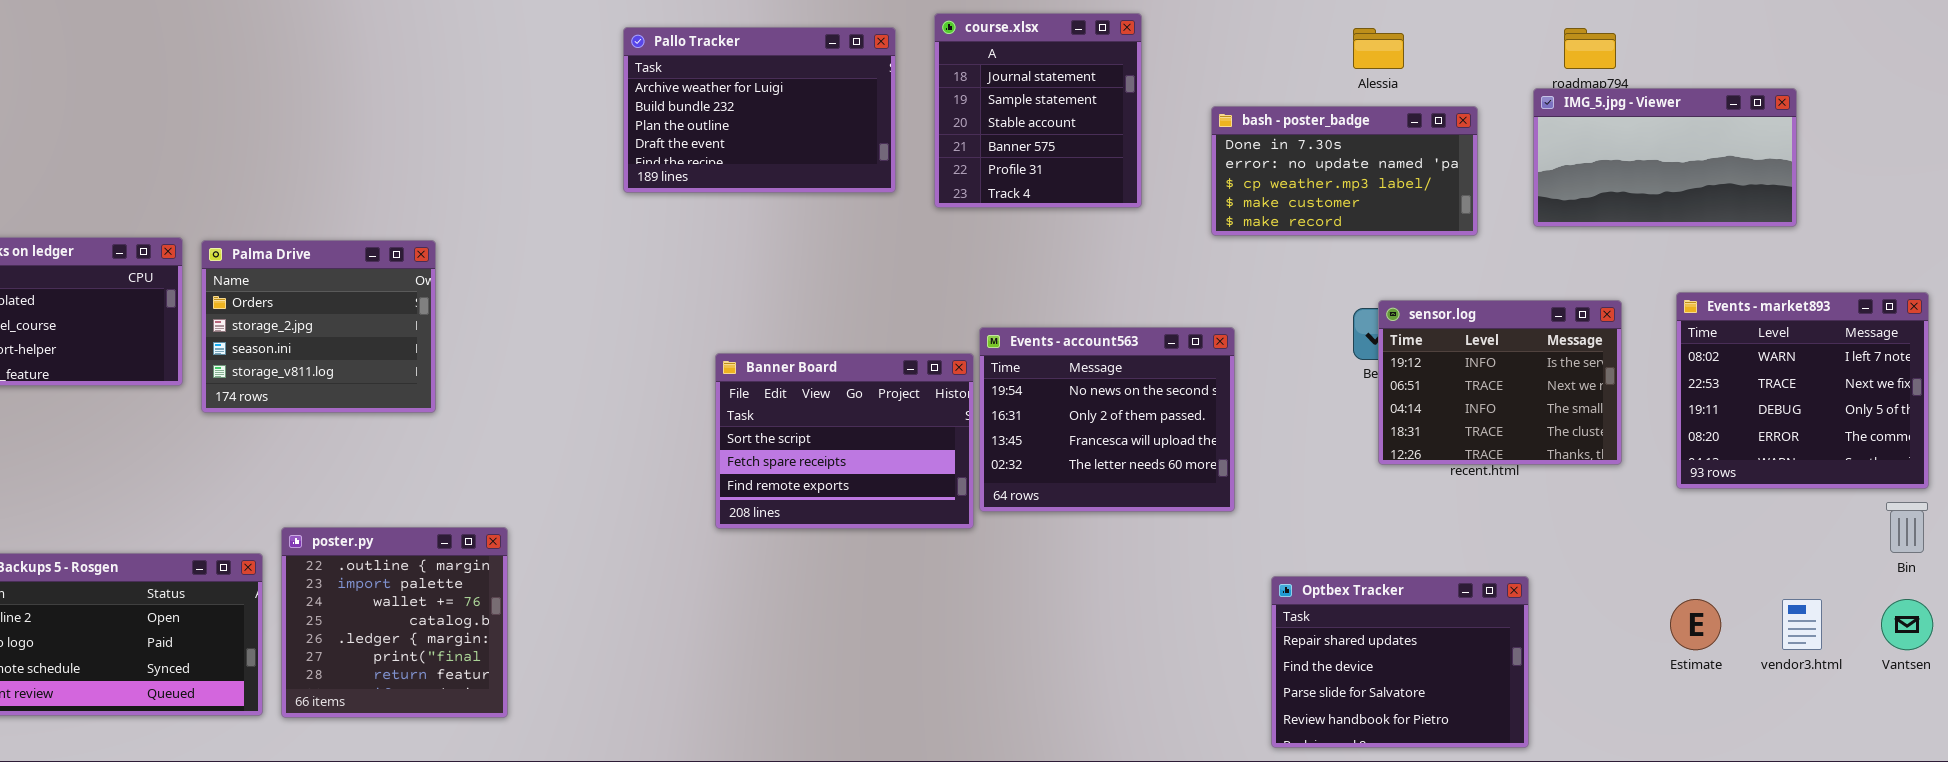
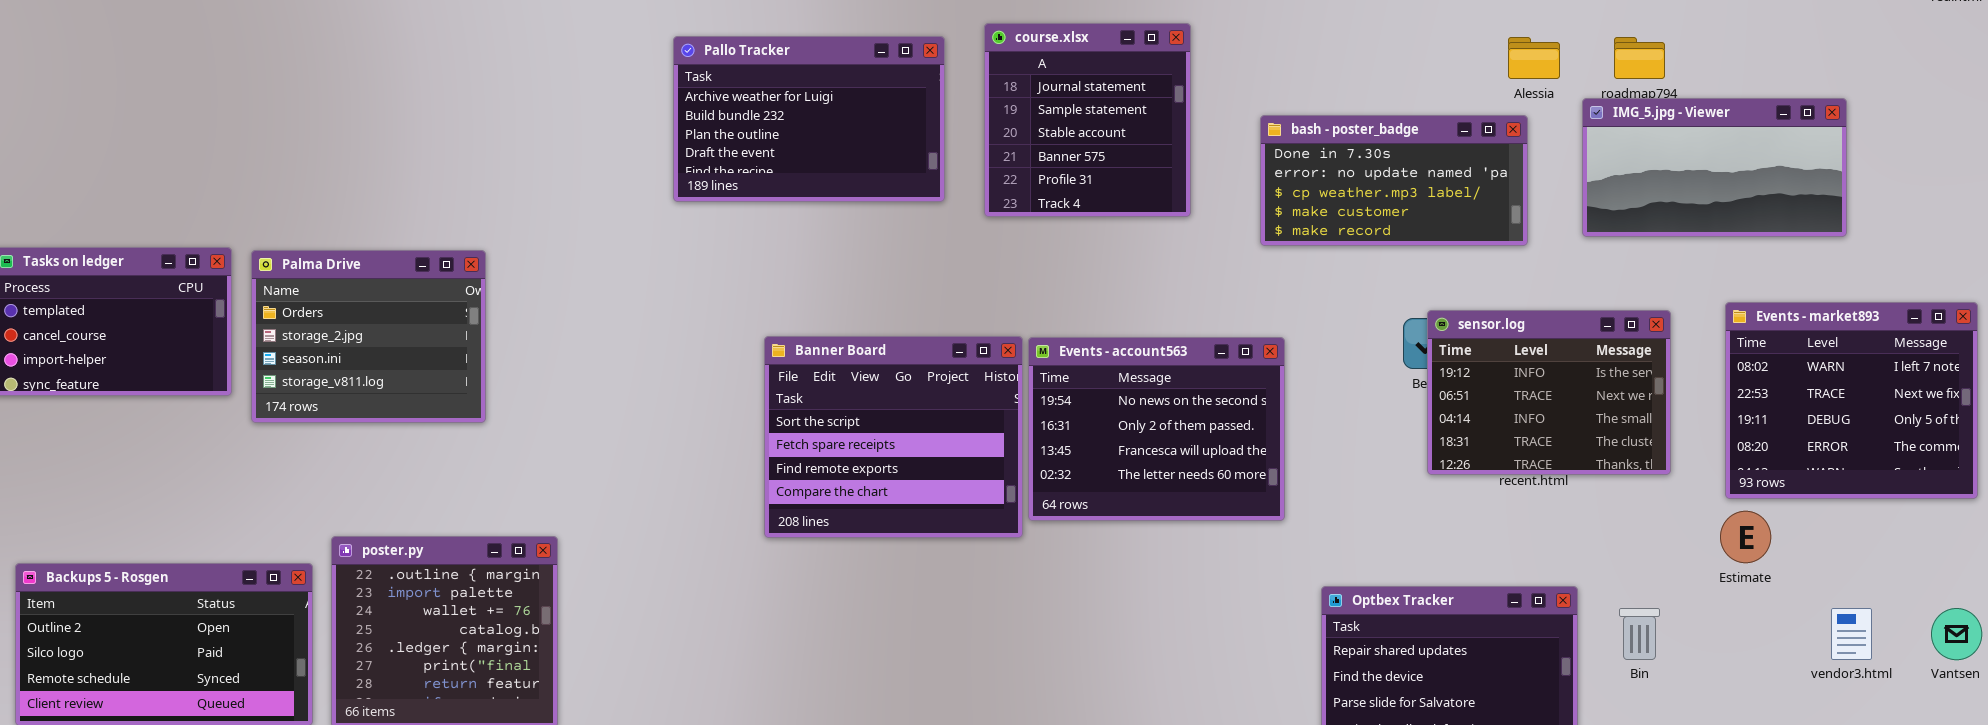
Alessia: [1353,28,1404,69] -> [1508,37,1560,79], moved
Banner Board: [715,353,974,529] -> [764,336,1023,538], resized
Bin: [1886,502,1928,553] -> [1619,608,1660,660], moved
Estimate: [1670,599,1721,650] -> [1720,511,1771,563], moved

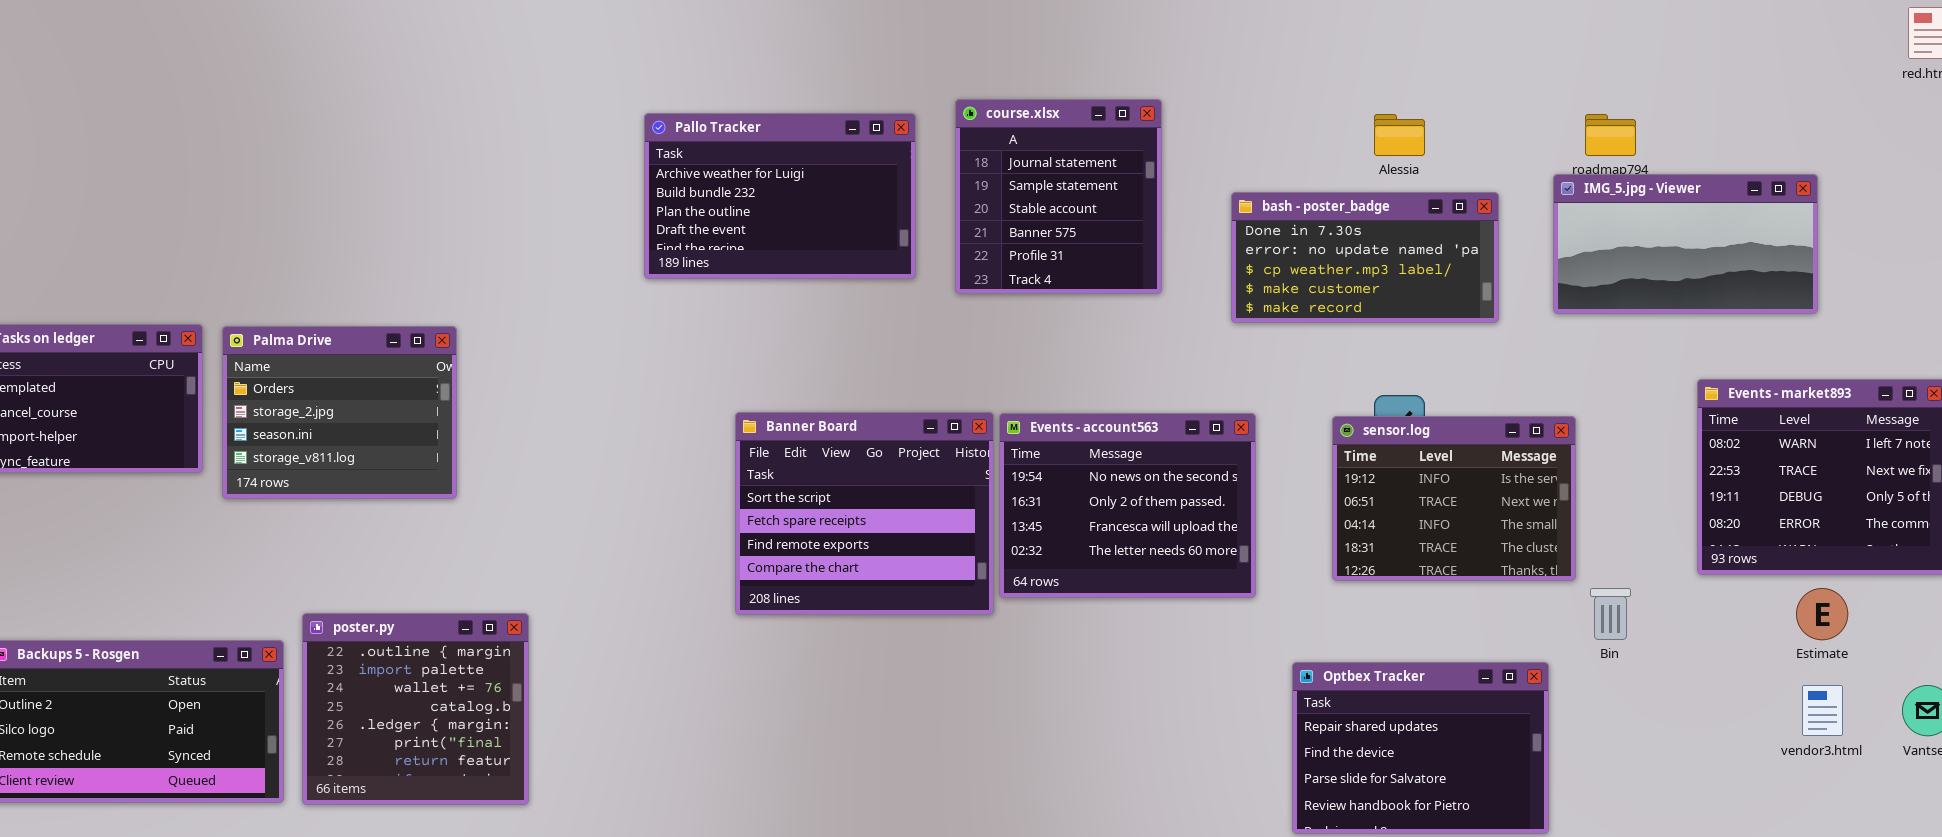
Alessia: [1508,37,1560,79] -> [1374,114,1425,156], moved
sensor.log: [1427,310,1671,475] -> [1332,416,1576,581], moved
Estimate: [1720,511,1771,563] -> [1796,588,1848,640], moved
Bin: [1619,608,1660,660] -> [1590,588,1631,640], moved

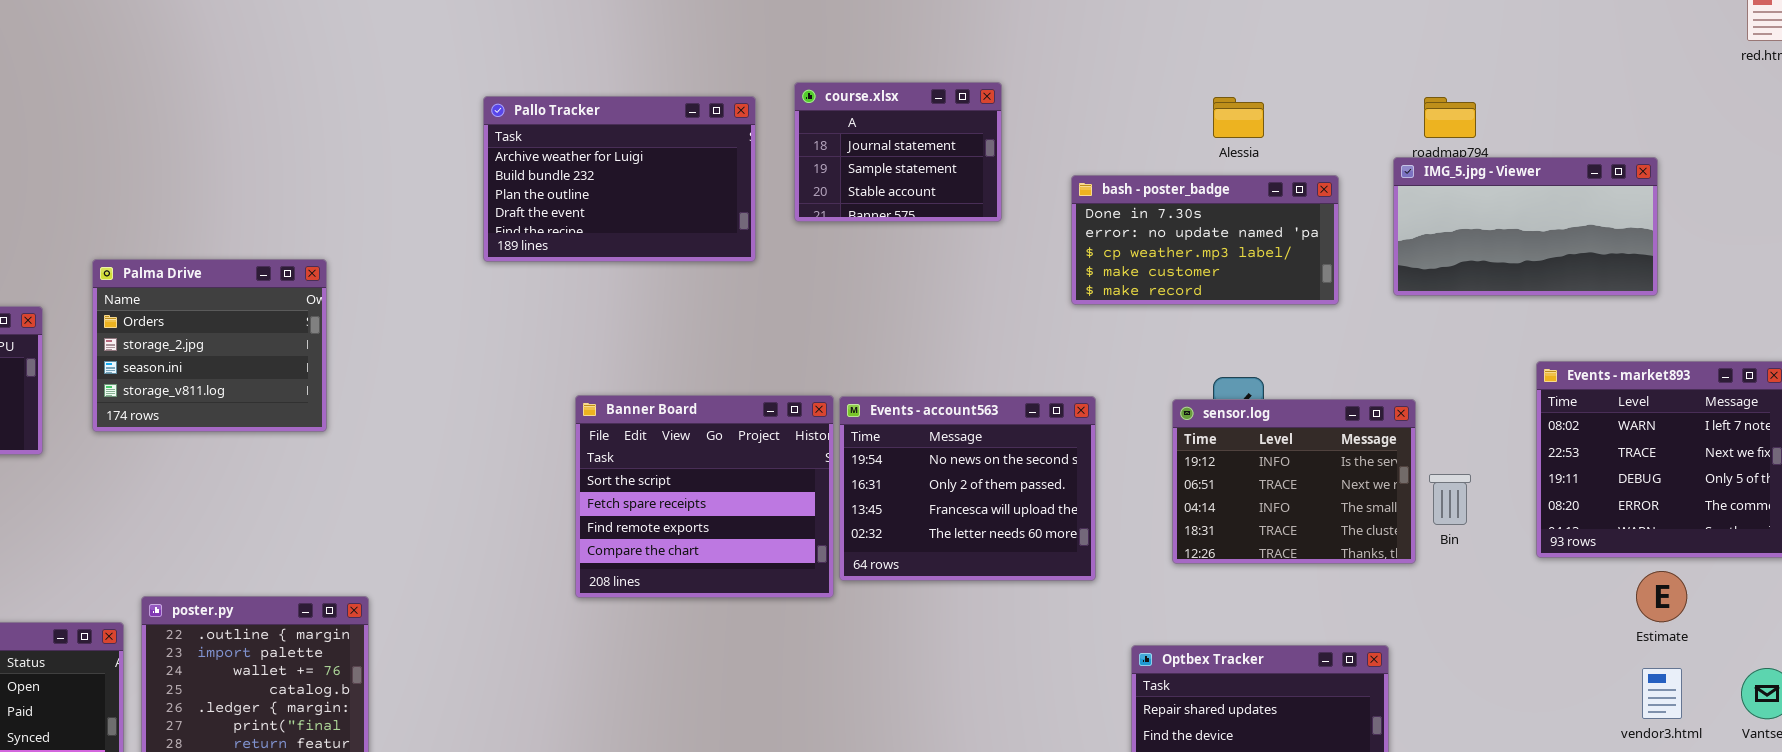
course.xlsx: [955,99,1162,294] -> [794,82,1002,222], resized
Palma Drive: [222,326,457,499] -> [92,259,327,432], moved
Bin: [1590,588,1631,640] -> [1429,474,1471,525], moved

